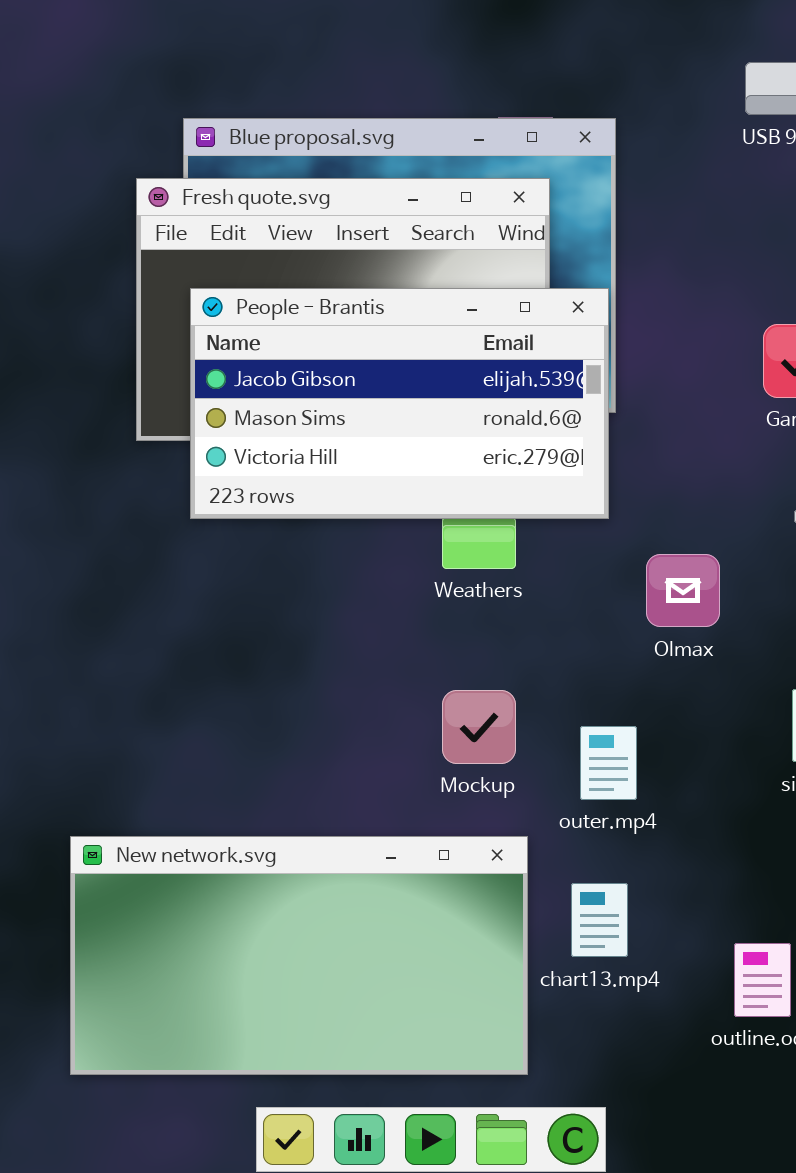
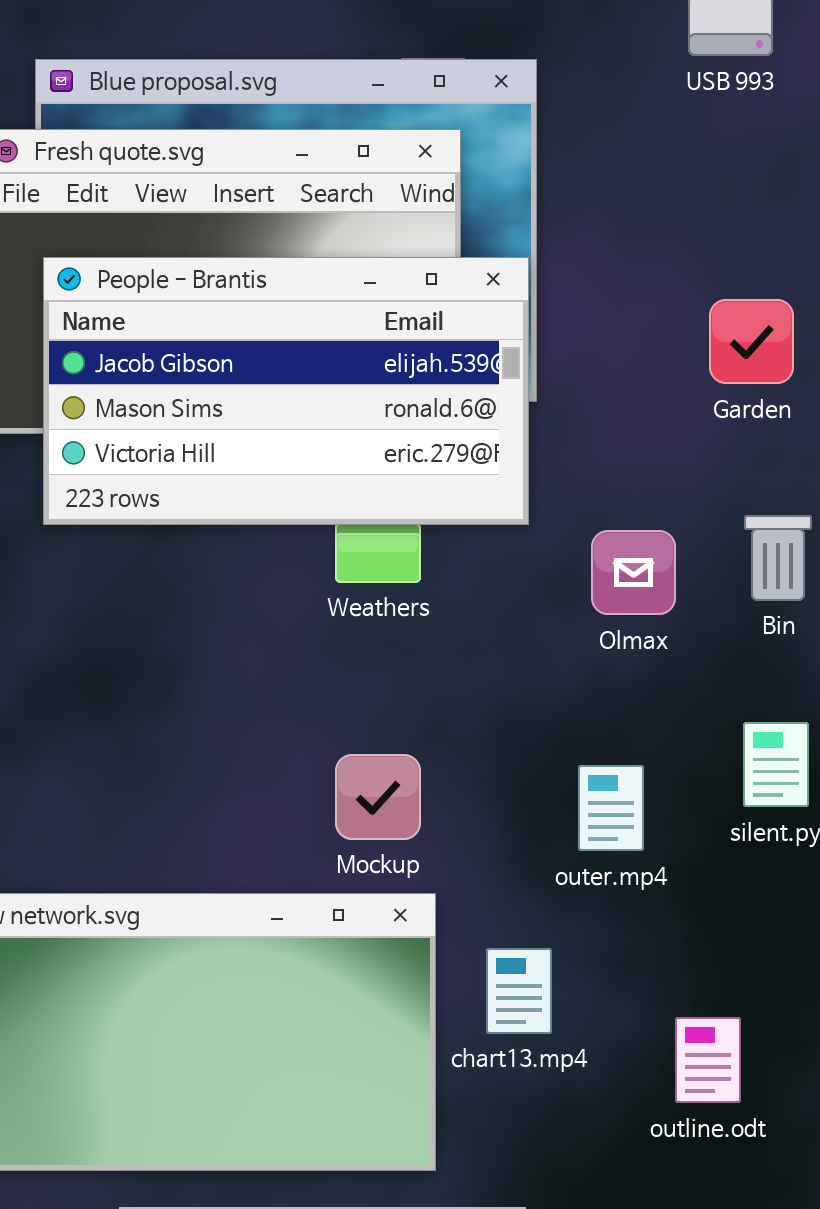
Olmax: [646,554,720,627] -> [591,530,676,615], moved
Mockup: [442,690,516,764] -> [335,754,421,840], moved
outer.mp4: [580,726,637,800] -> [578,765,644,851], moved

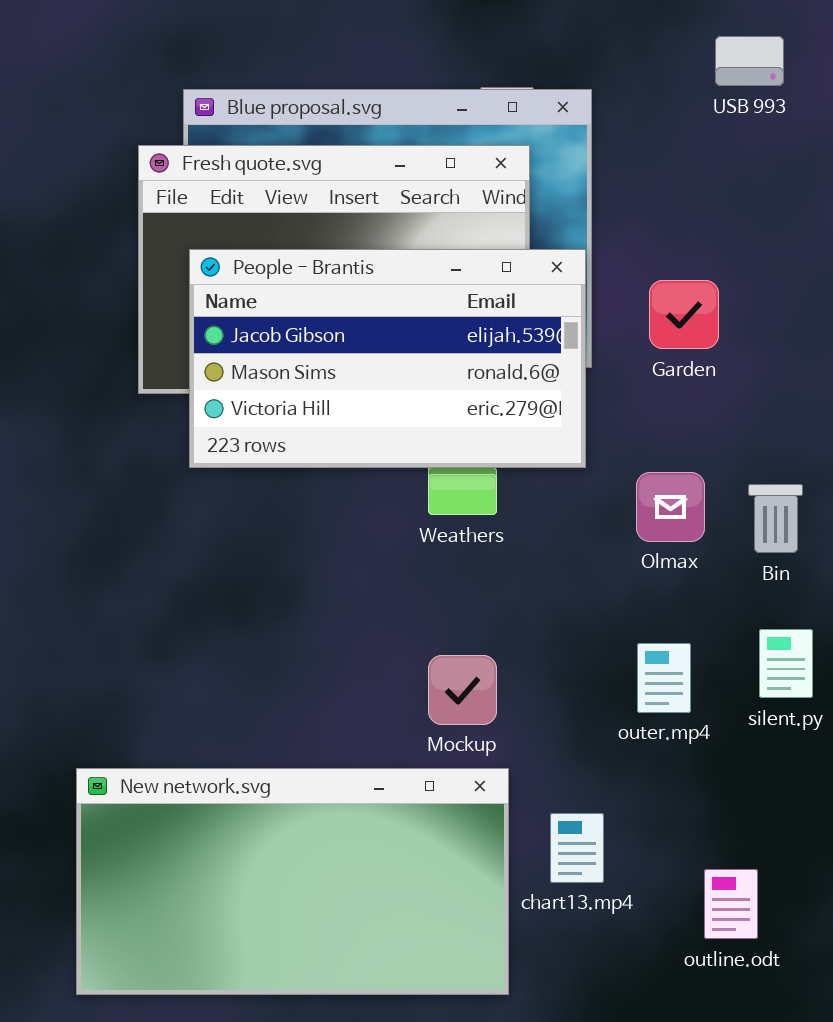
Garden: [709,299,794,384] -> [649,280,719,349], moved
Bin: [744,515,812,601] -> [748,484,803,553], moved
outer.mp4: [578,765,644,851] -> [637,643,691,713], moved

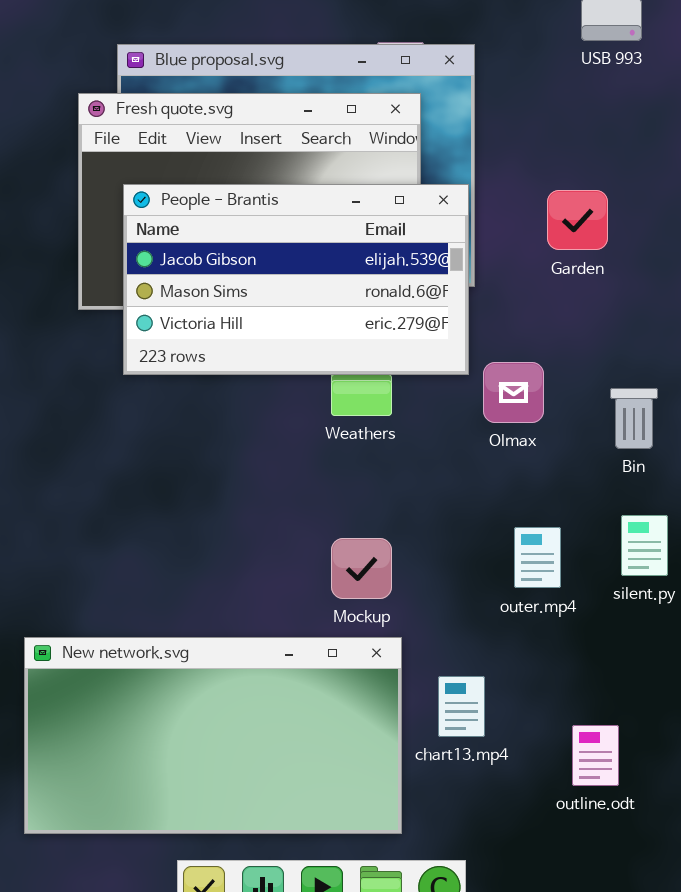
Garden: [649,280,719,349] -> [547,190,608,250], moved
Olmax: [636,472,705,542] -> [483,362,544,423], moved

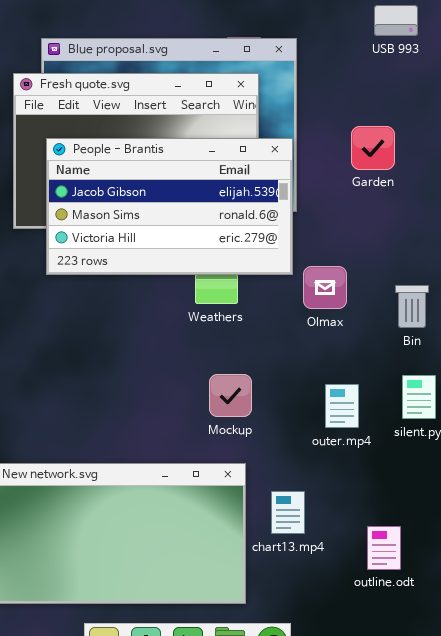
Garden: [547,190,608,250] -> [351,126,395,170], moved
Mockup: [331,538,392,599] -> [209,374,252,417], moved

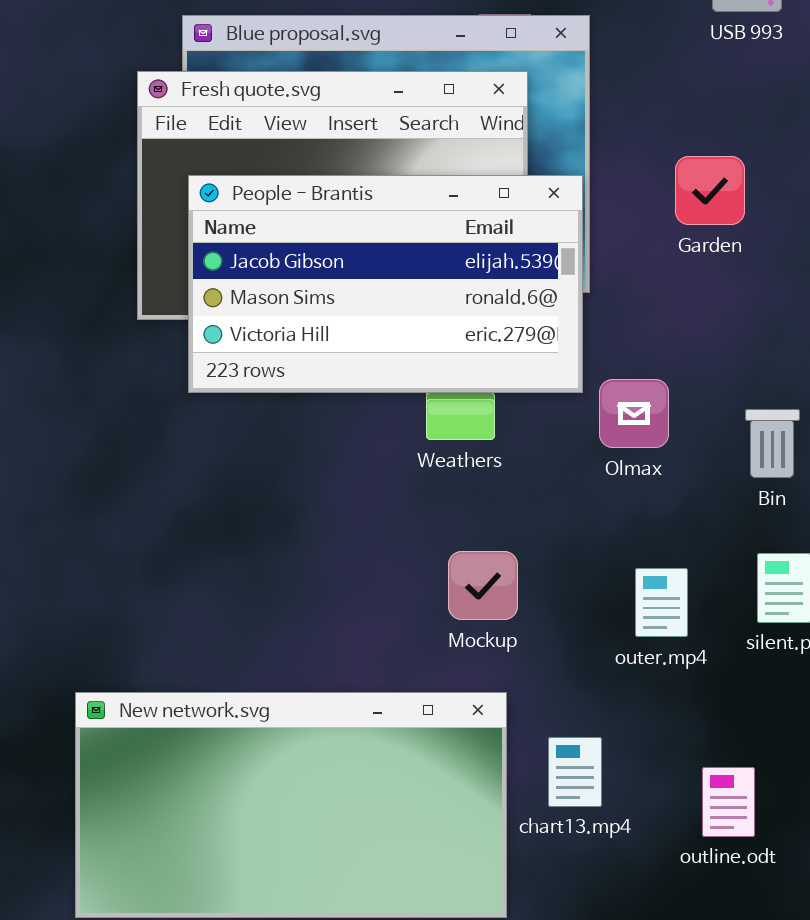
outline.odt: [367,526,401,570] -> [702,767,755,837], moved

